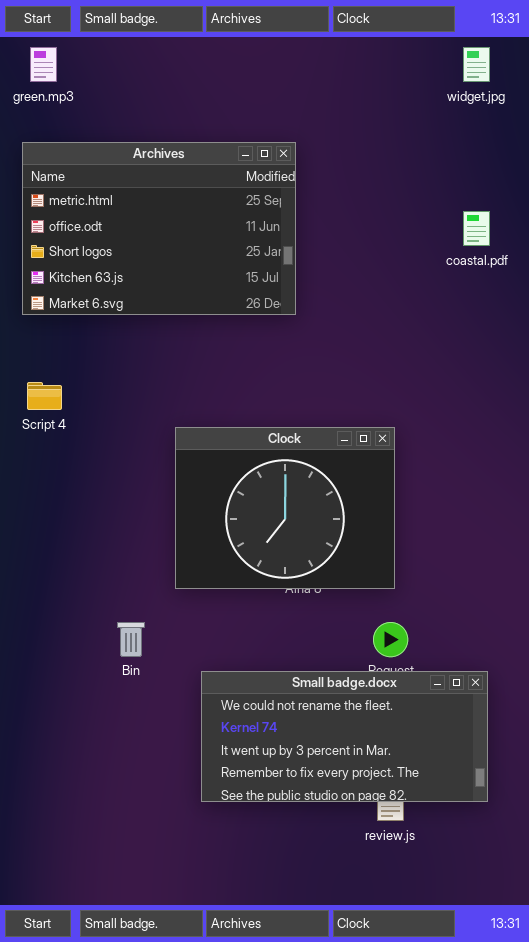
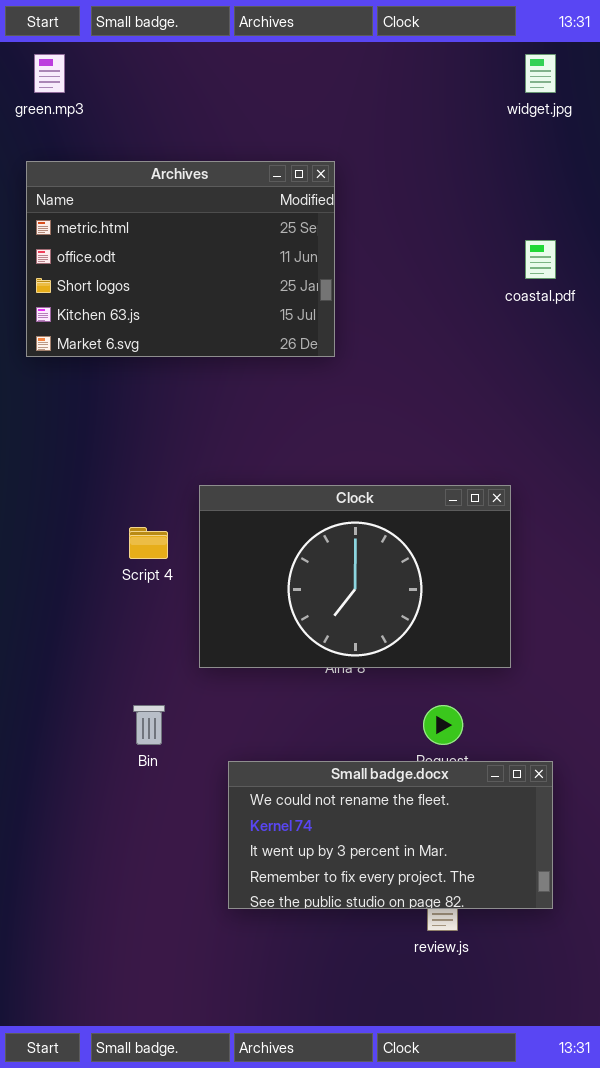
Script 4: [27,382,62,410] -> [129,527,168,559], moved
Clock: [175,427,395,589] -> [199,485,511,668], resized

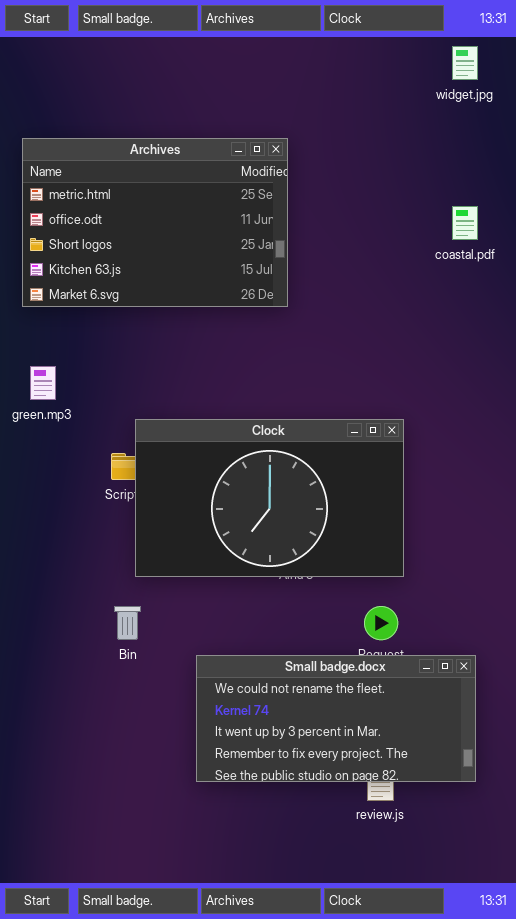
green.mp3: [34,54,65,93] -> [30,366,56,400], moved
Clock: [199,485,511,668] -> [135,419,404,577], moved

